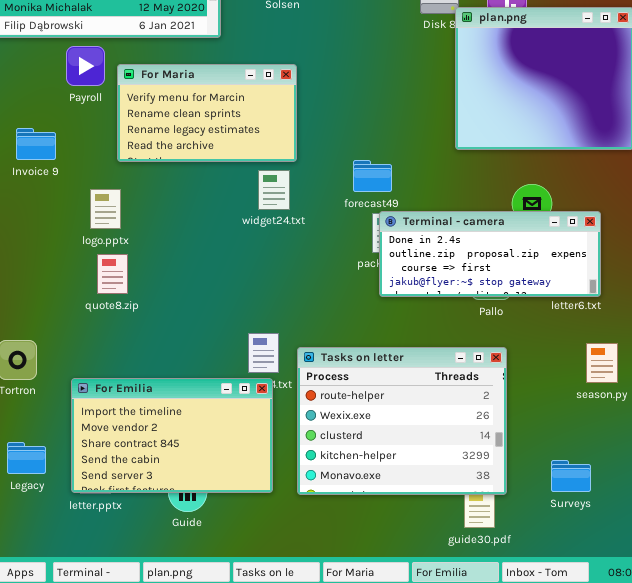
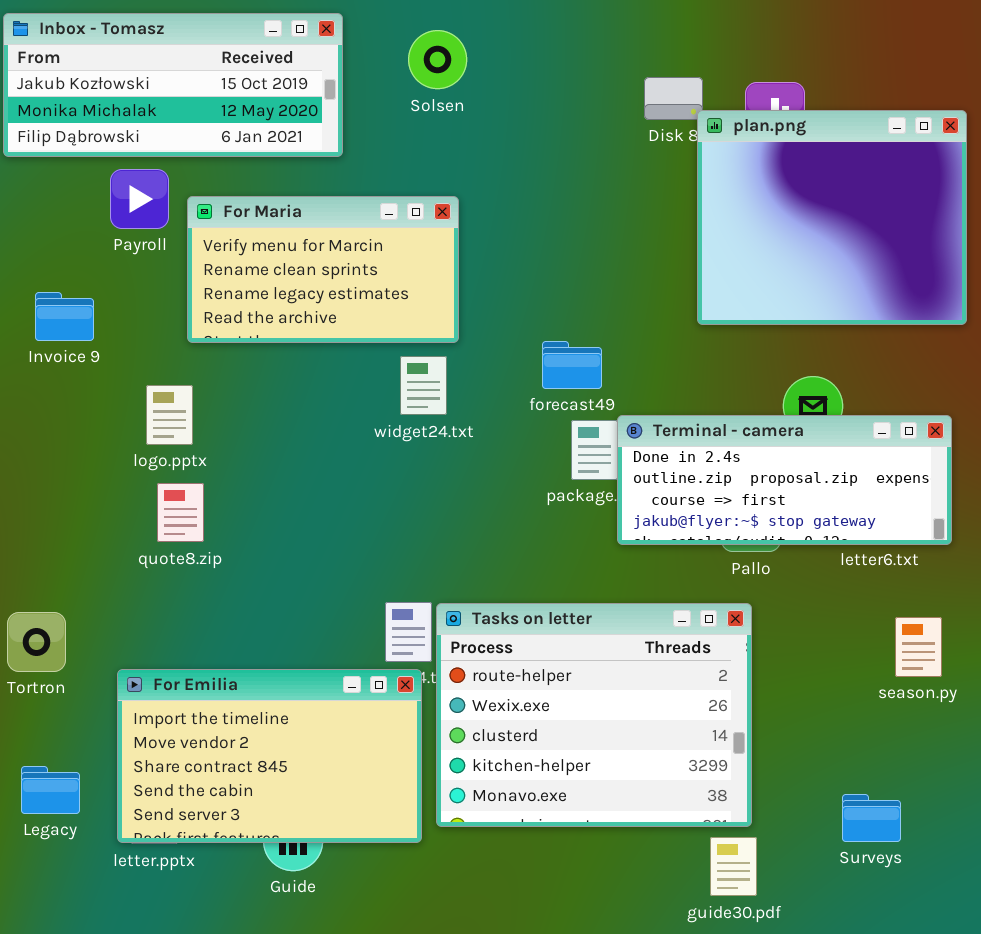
Terminal - camera: [379,211,601,297] -> [617,415,952,545], moved
Tasks on letter: [297,347,507,495] -> [436,603,752,827], moved

